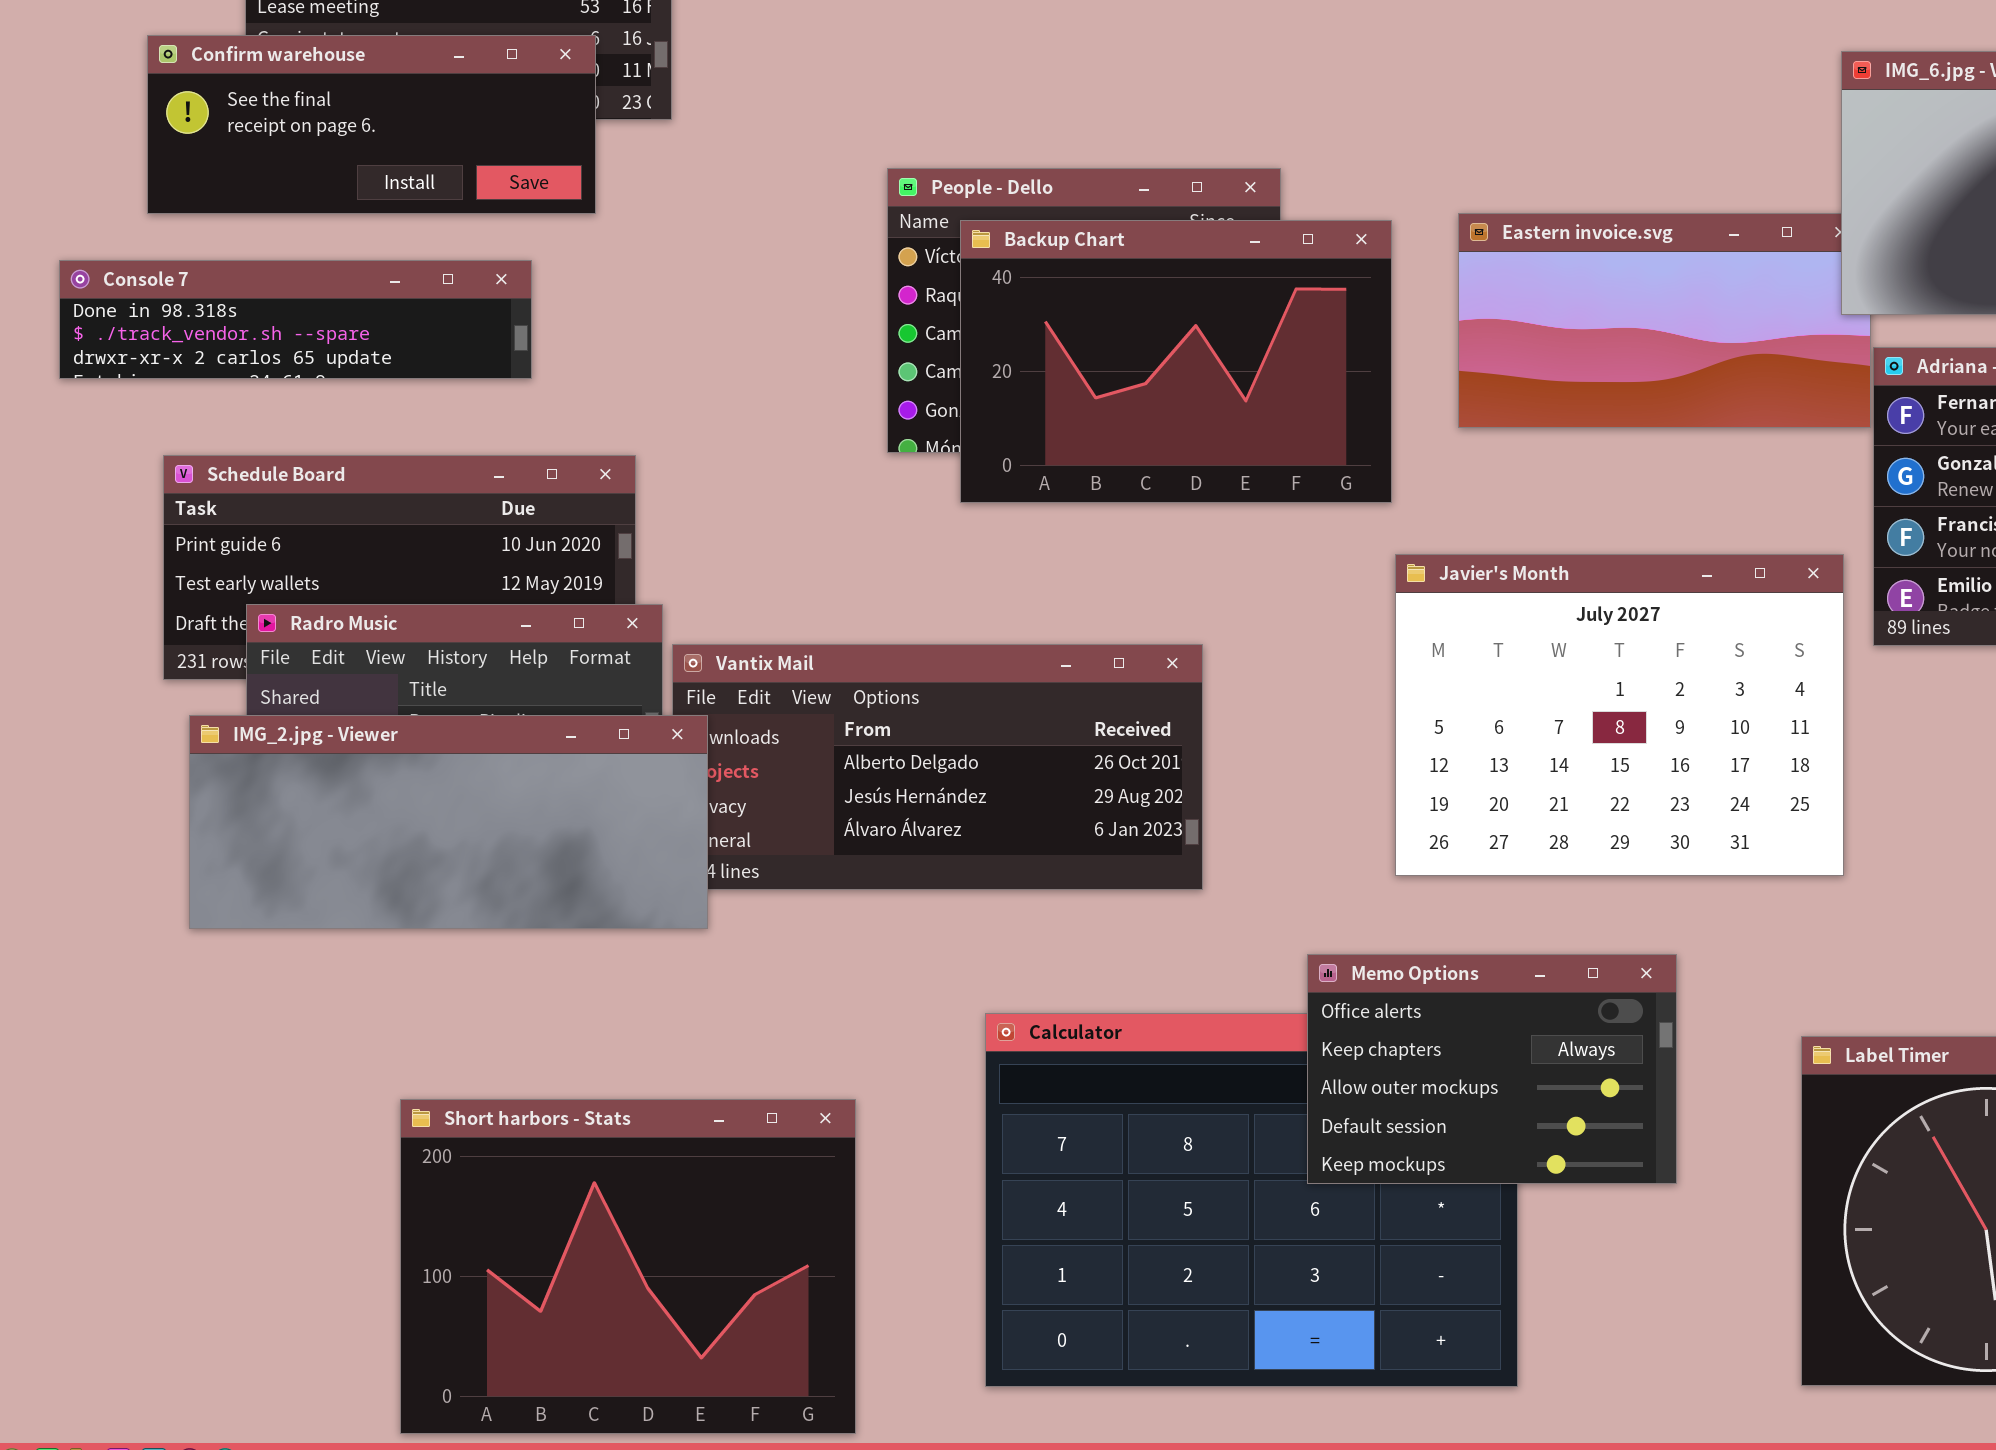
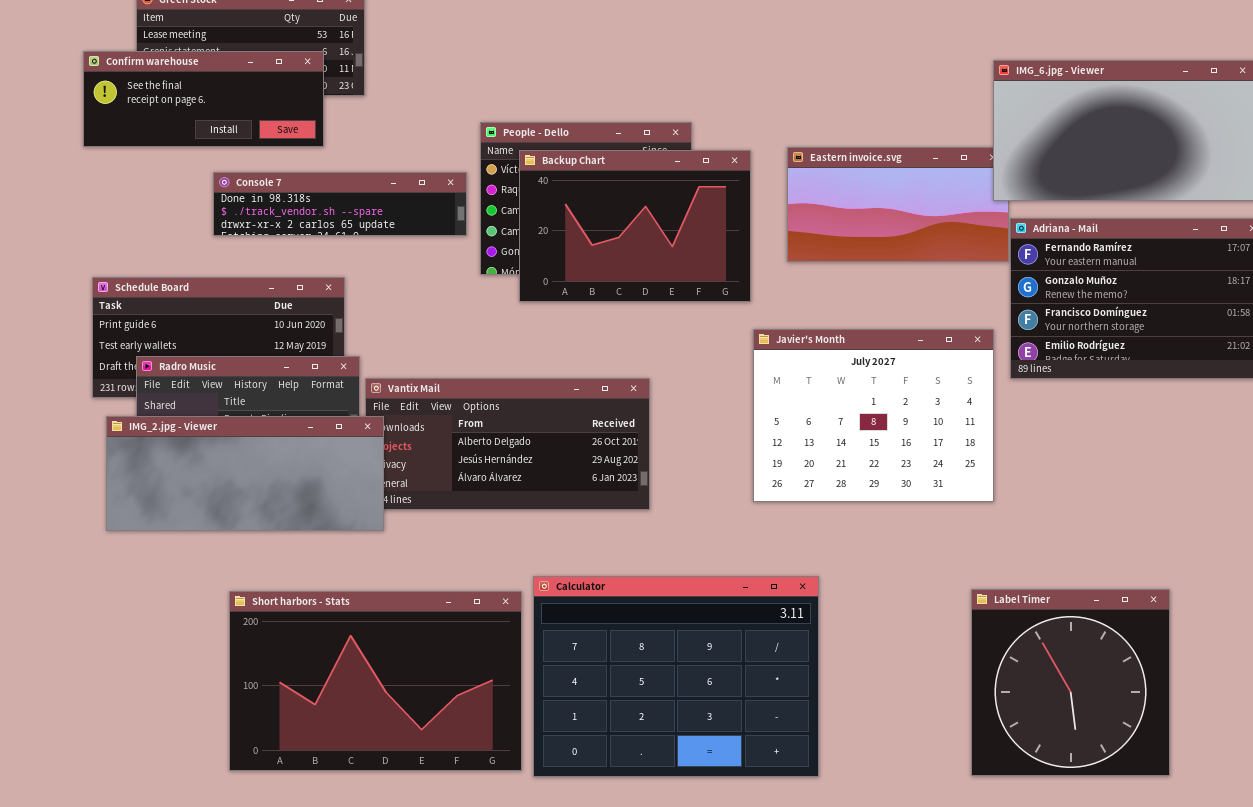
Console 7: [59,260,532,379] -> [213,172,467,236], moved
Memo Options: [1307,954,1677,1184] -> none, closed
Short harbors - Stats: [400,1099,856,1434] -> [229,591,522,771], moved, resized

